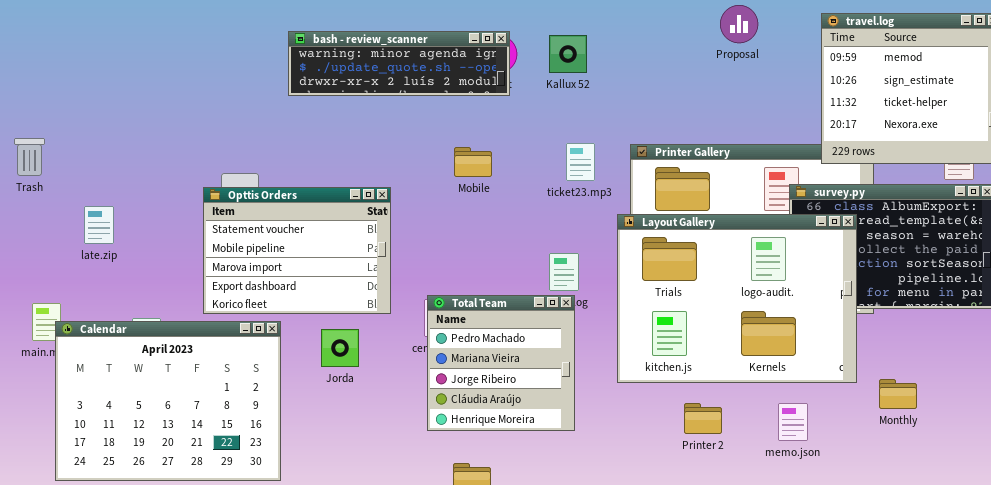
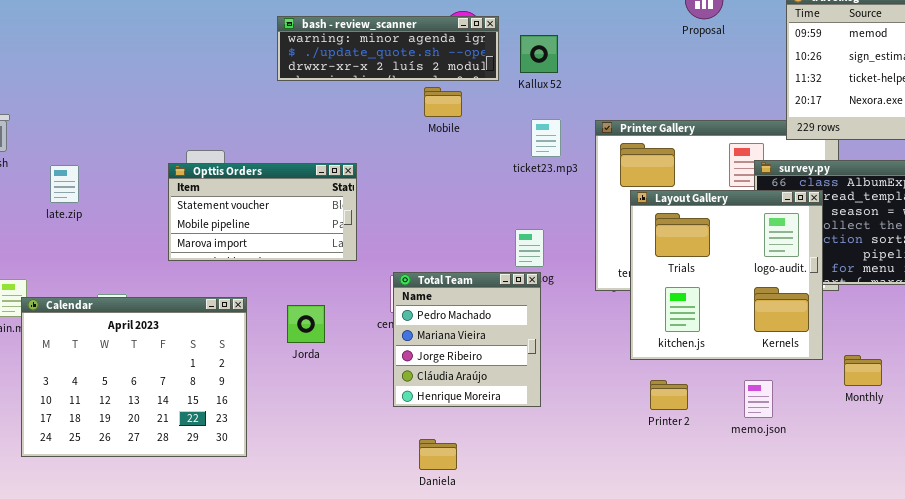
bash - review_scanner: [288,31,510,96] -> [277,16,499,81], moved
Kallux 52: [549,35,587,73] -> [520,35,558,73], moved
Mobile: [454,147,492,177] -> [424,87,462,117], moved
Opttis Orders: [203,187,391,314] -> [168,163,357,261], resized
late.zip: [84,206,114,244] -> [50,165,79,203], moved
Layout Gallery: [617,214,857,383] -> [630,190,823,360], resized

